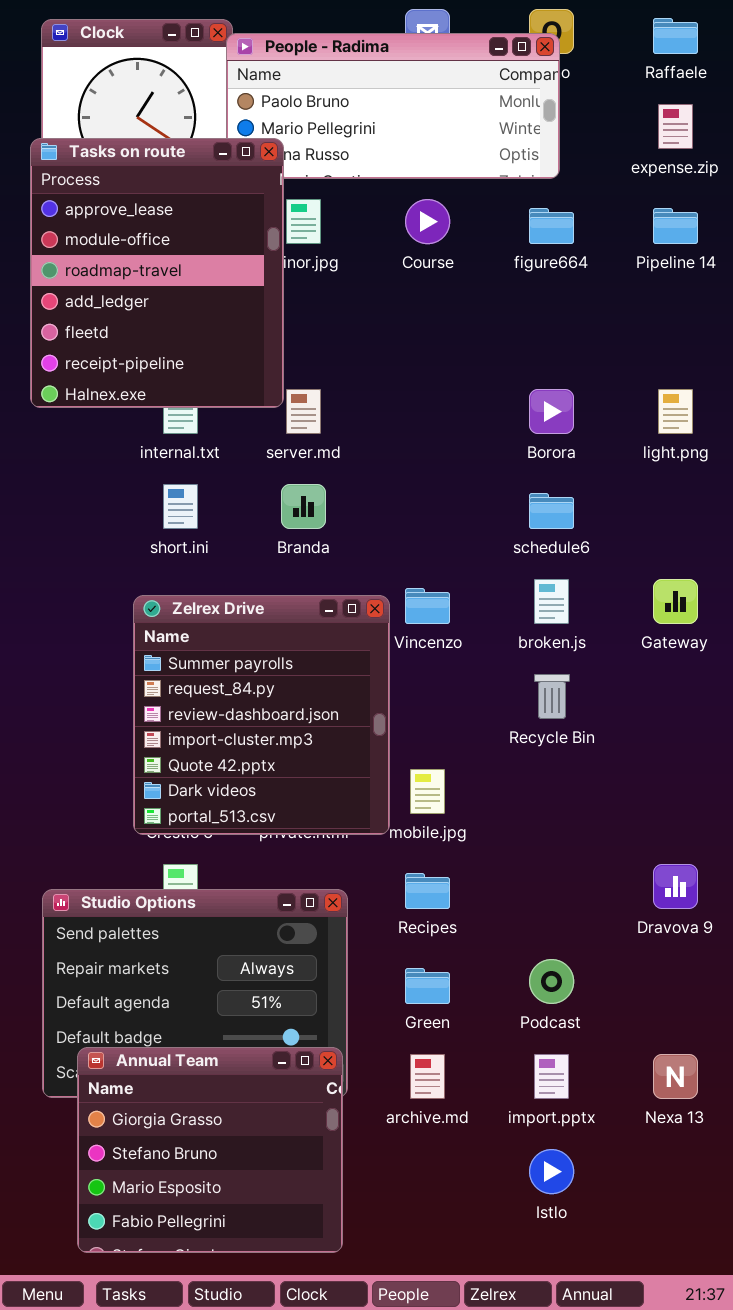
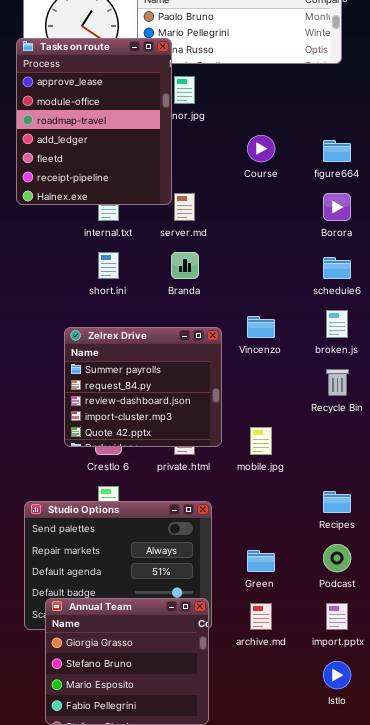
Course: [405,199,450,244] -> [247,135,275,162], moved
figure664: [529,208,574,244] -> [323,140,351,162], moved
Zelrex Drive: [133,595,390,835] -> [64,327,222,447], moved, resized
Recipes: [405,873,450,909] -> [323,491,351,513], moved

